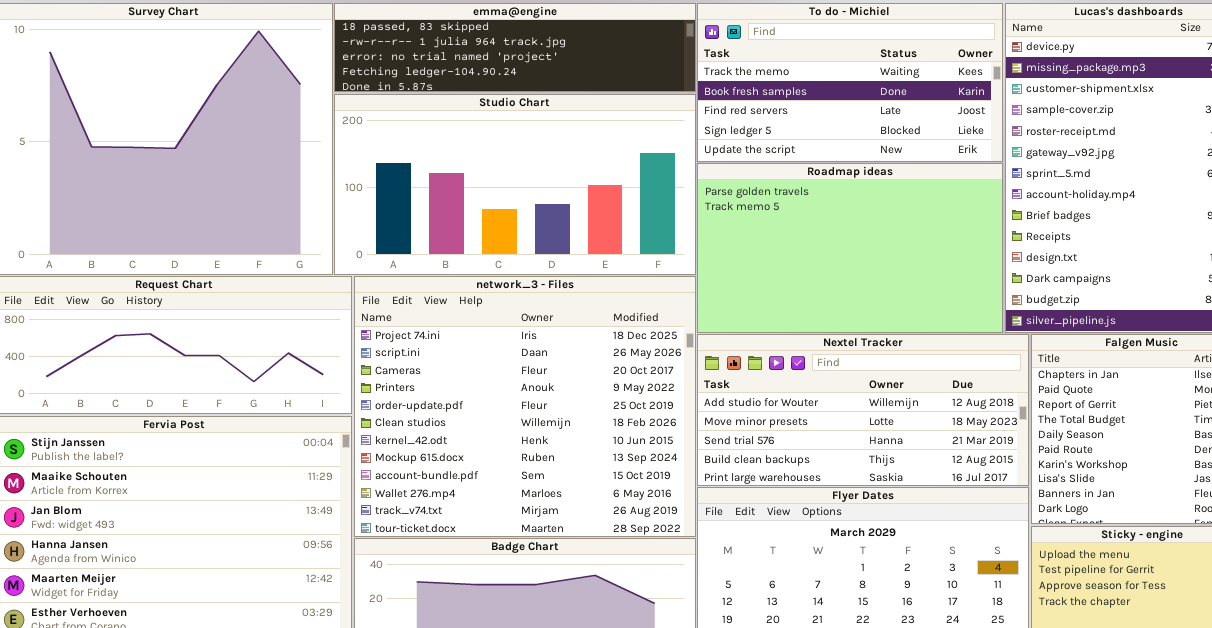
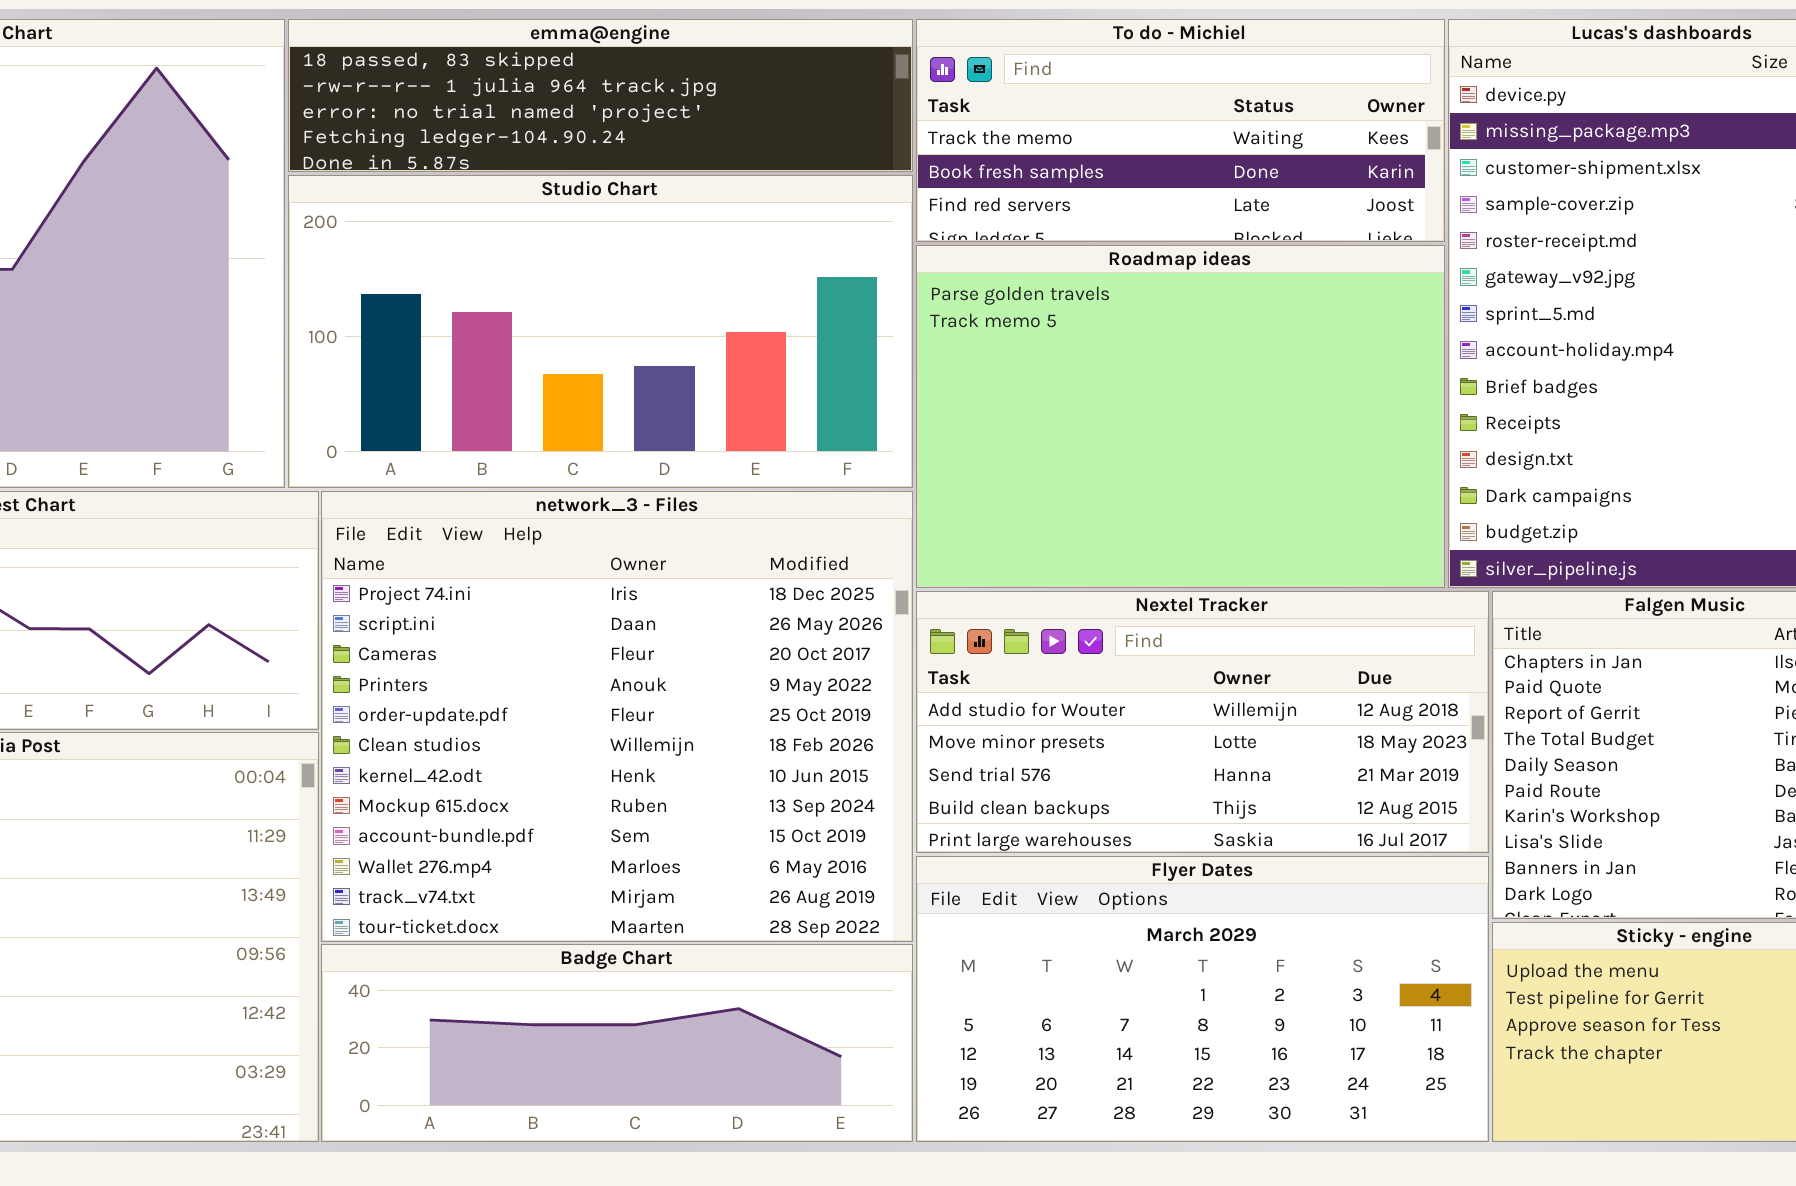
To do - Michiel: [697,3,1003,162] -> [916,19,1445,242], resized
Roadmap ideas: [697,163,1003,333] -> [916,245,1445,588], resized

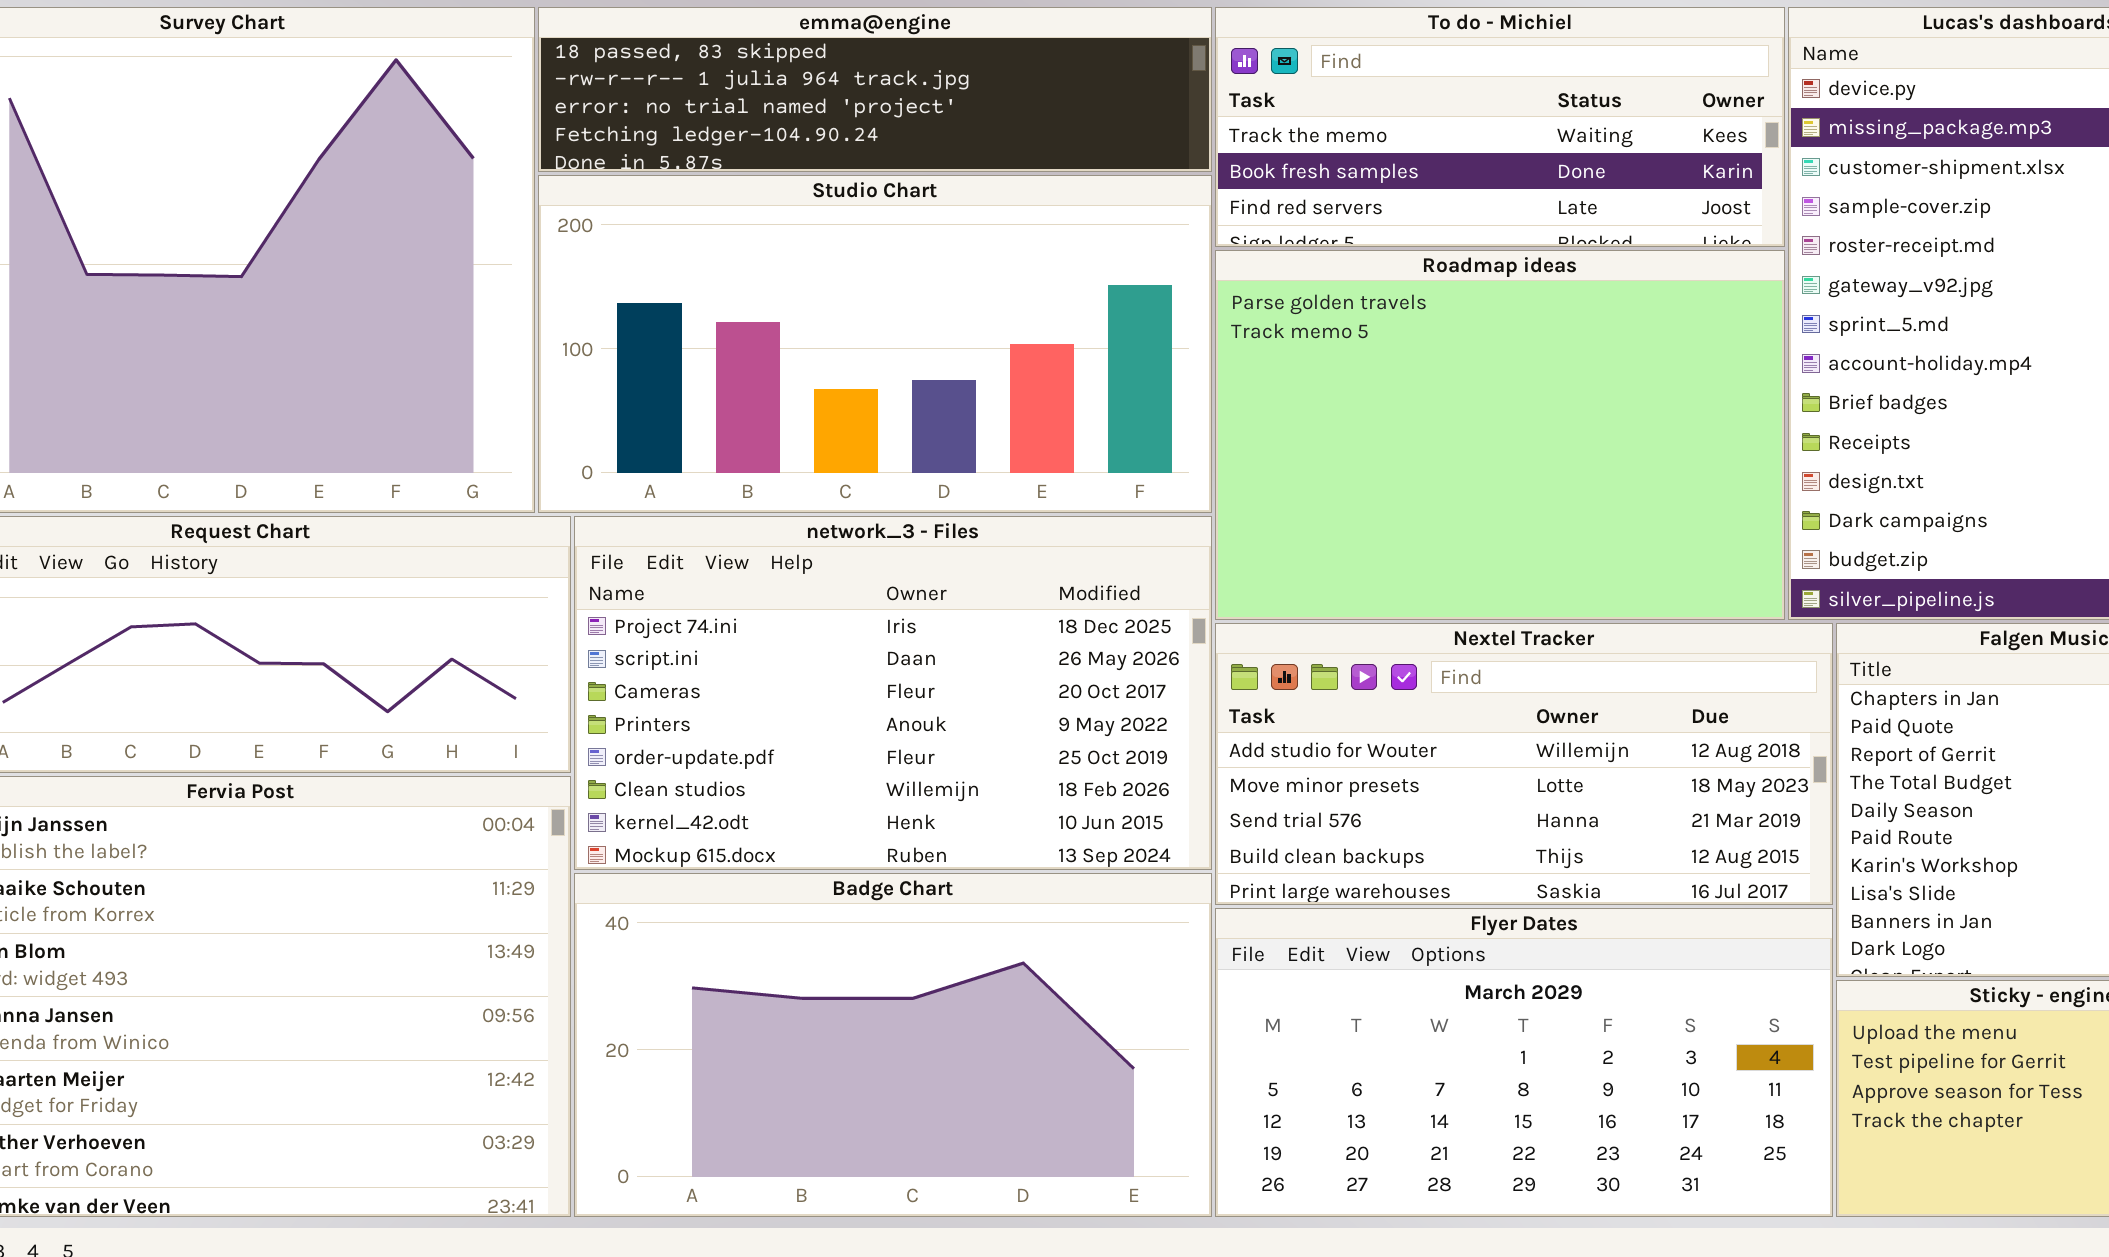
network_3 - Files: [321,491,913,942] -> [574,516,1212,870], resized
Badge Chart: [321,944,913,1142] -> [574,873,1212,1217], resized

